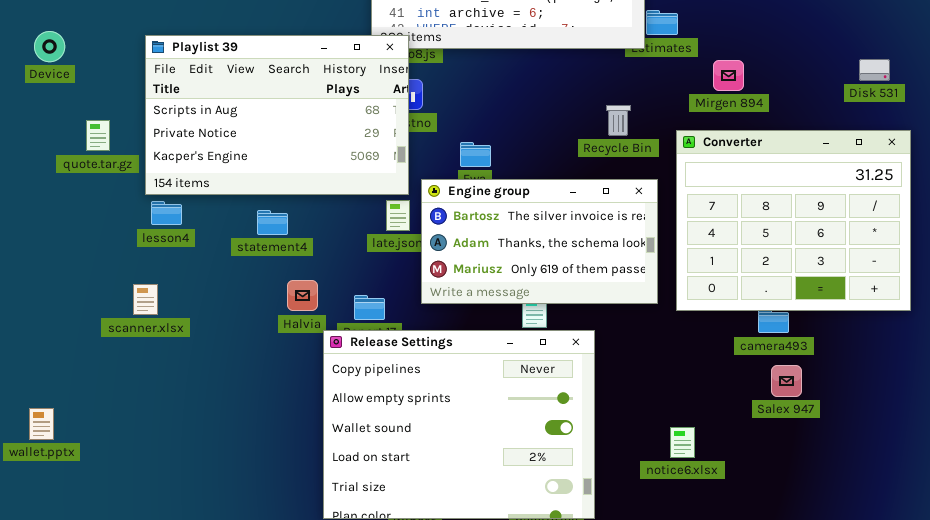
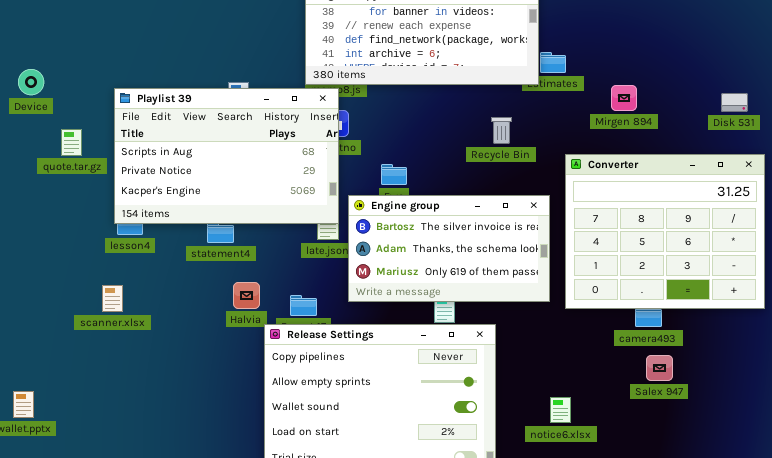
Playlist 39: [145,35,409,195] -> [114,88,339,224], moved
Mirgen 894: [713,60,744,91] -> [611,85,637,111], moved
Recycle Bin: [606,105,631,136] -> [491,117,512,144], moved
quote.tar.gz: [86,120,110,151] -> [61,129,82,156], moved
notice6.xlsx: [670,427,695,458] -> [550,397,571,423], moved

